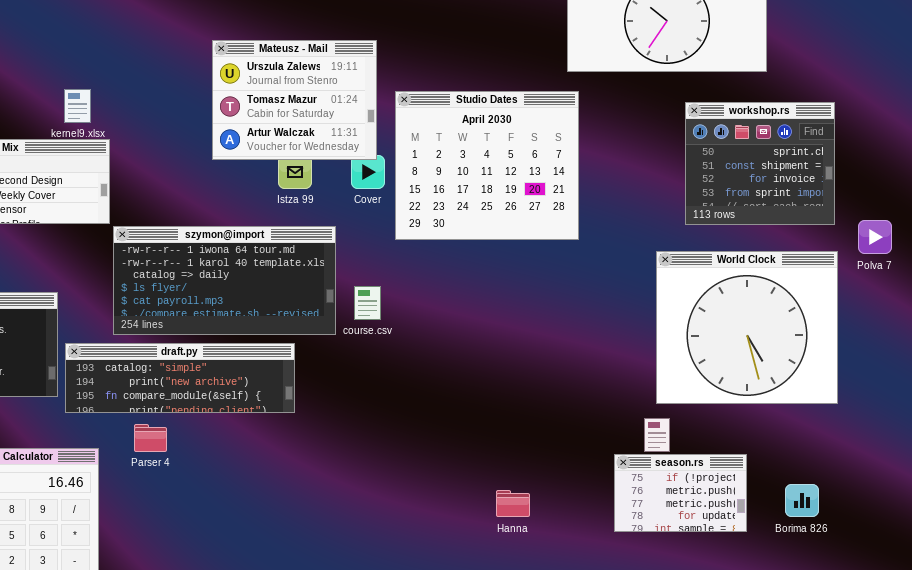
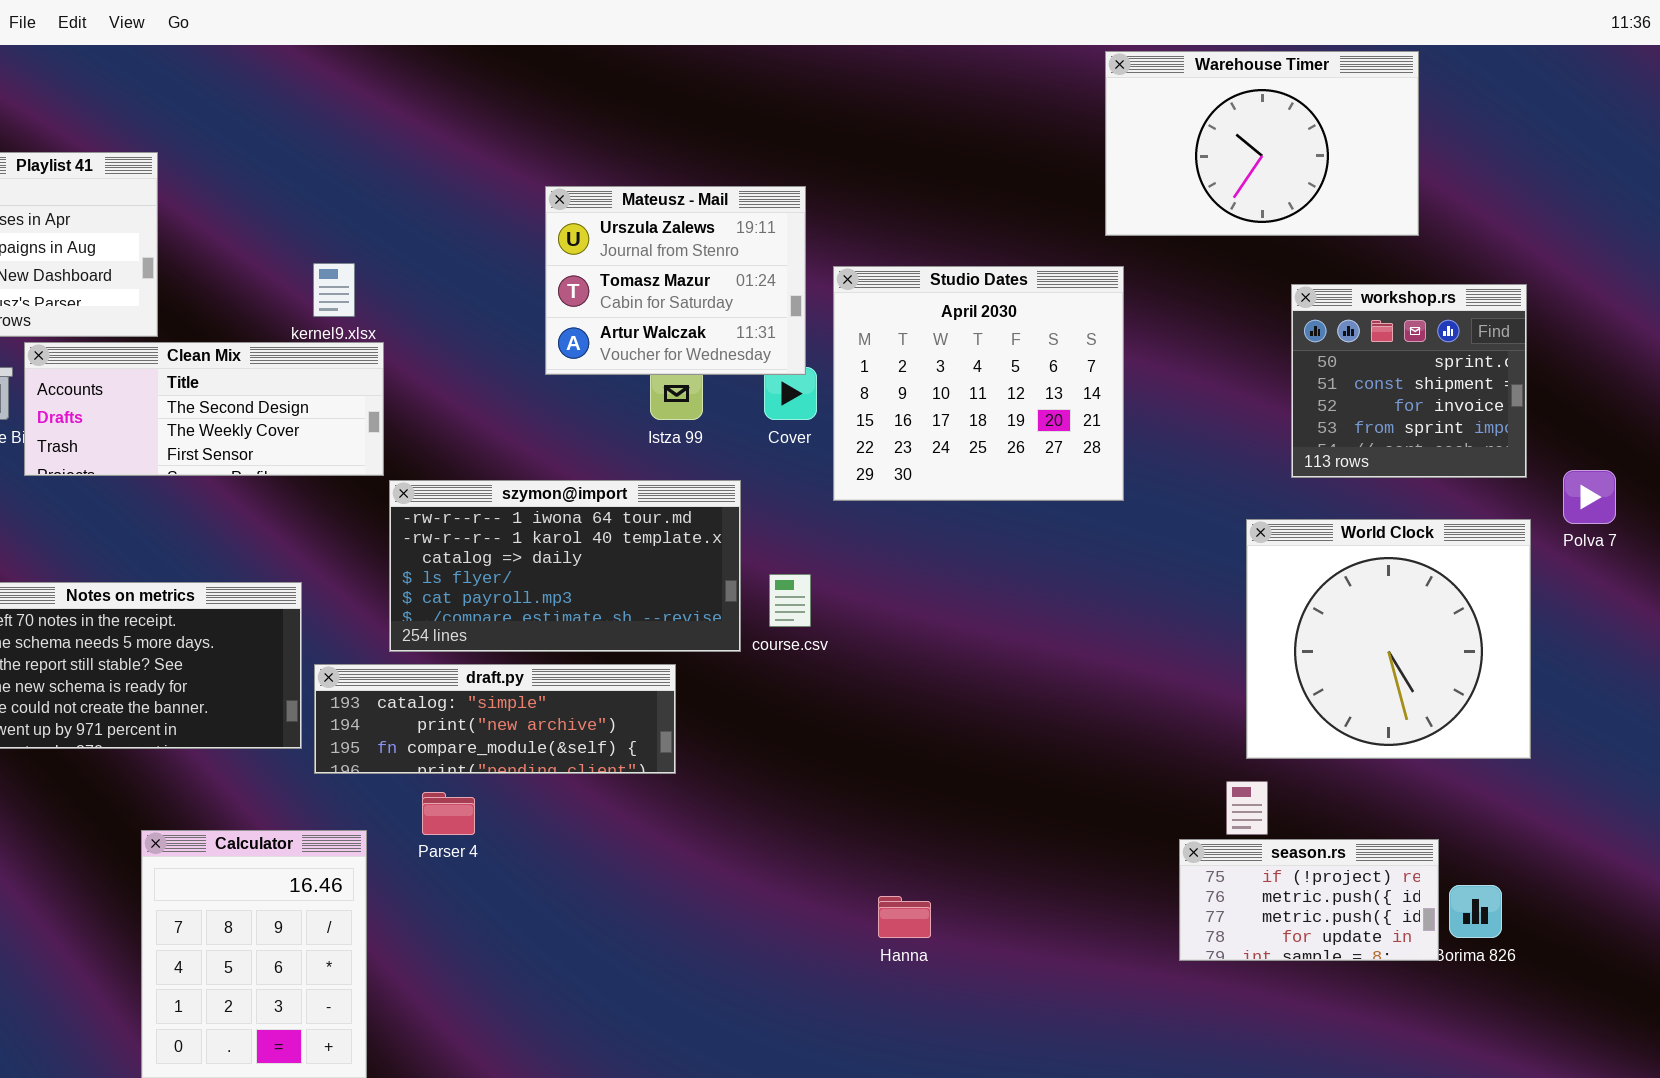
season.rs: [614,454,747,532] -> [1179,839,1439,961], resized
Hanna: [496,490,530,517] -> [878,896,931,938], moved

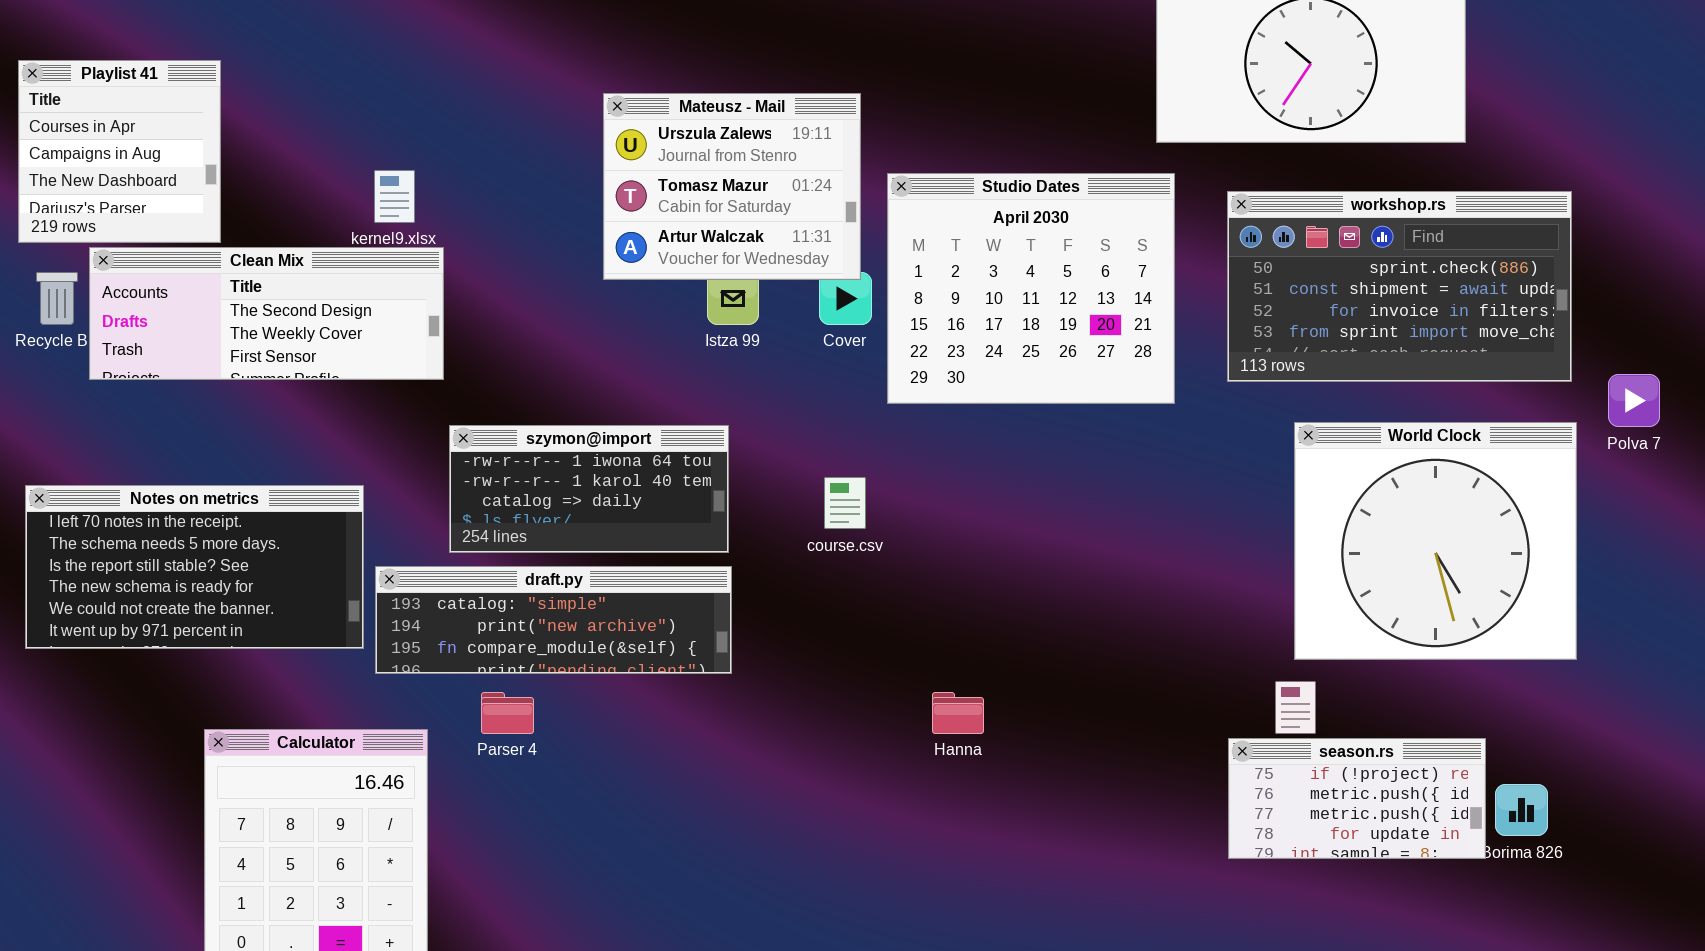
workshop.rs: [1291,284,1527,478] -> [1227,191,1572,382], resized
szymon@import: [389,480,741,652] -> [449,425,729,553], resized
Hanna: [878,896,931,938] -> [932,692,984,734], moved

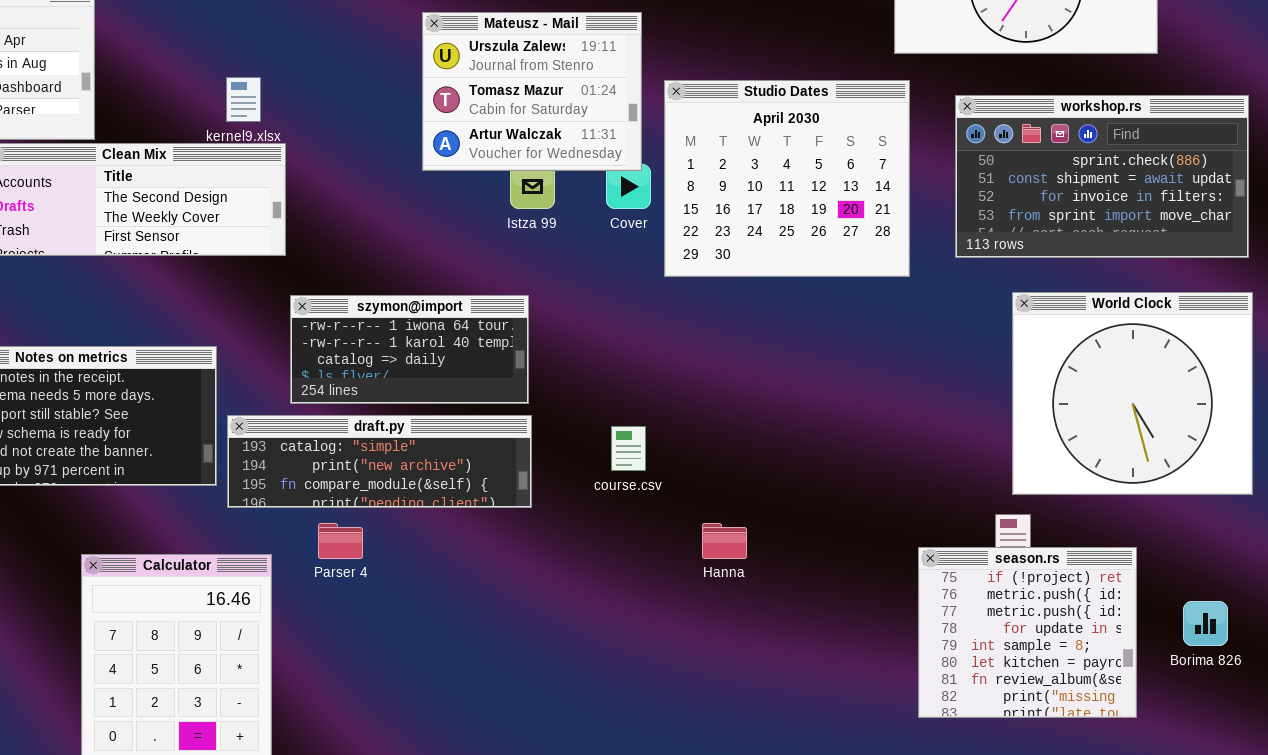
course.csv: [824,477,866,529] -> [611,426,646,471], moved
season.rs: [1228,738,1486,859] -> [918,547,1137,718], moved, resized

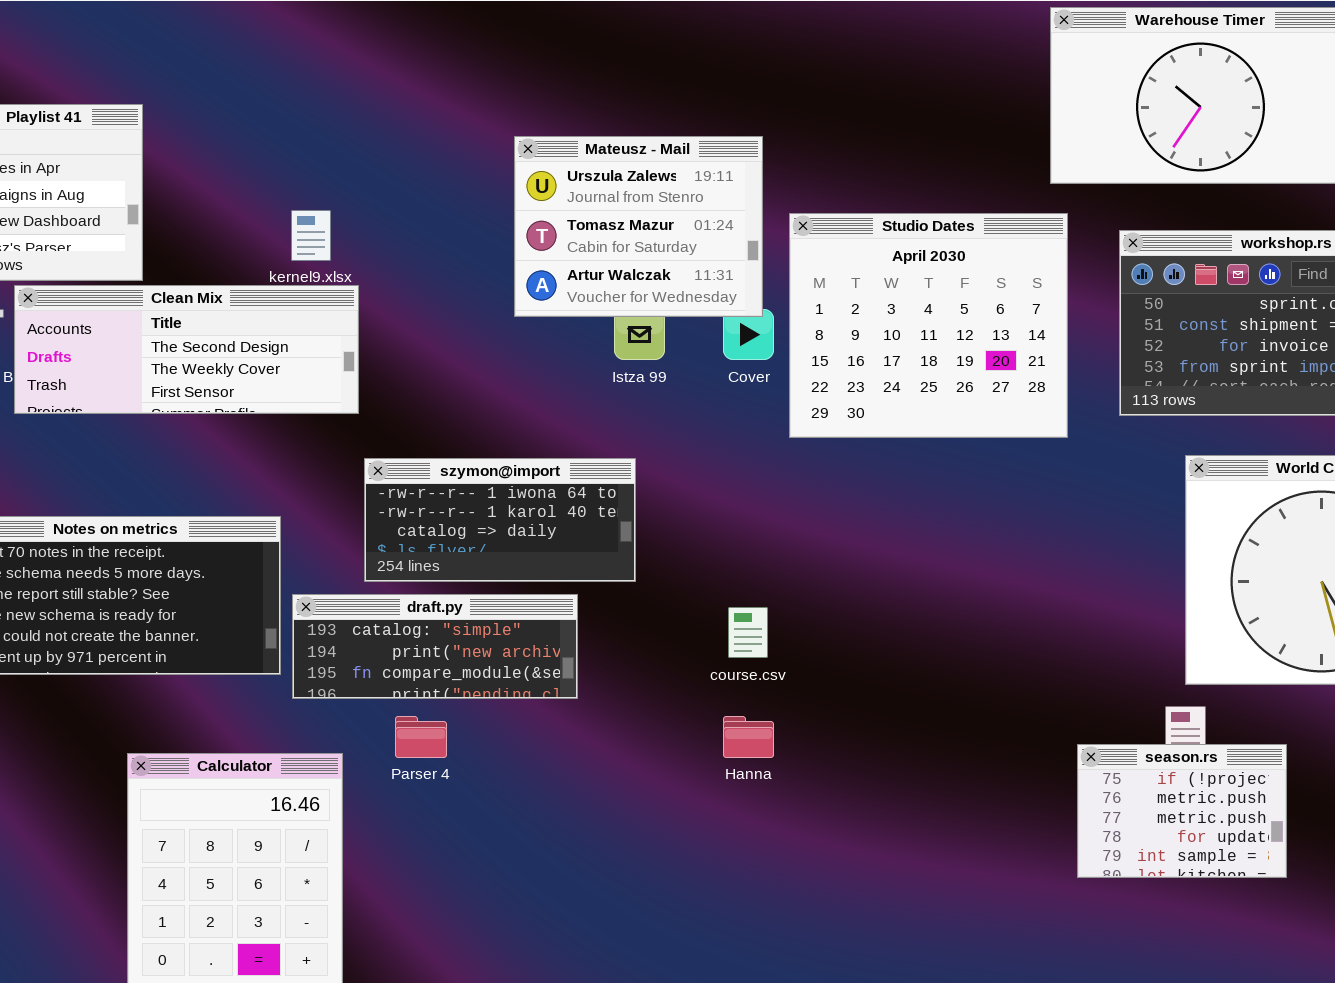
draft.py: [227,415,532,508] -> [292,594,578,699], resized
Hanna: [702,523,747,559] -> [723,716,774,758], moved
season.rs: [918,547,1137,718] -> [1077,744,1287,878], resized

